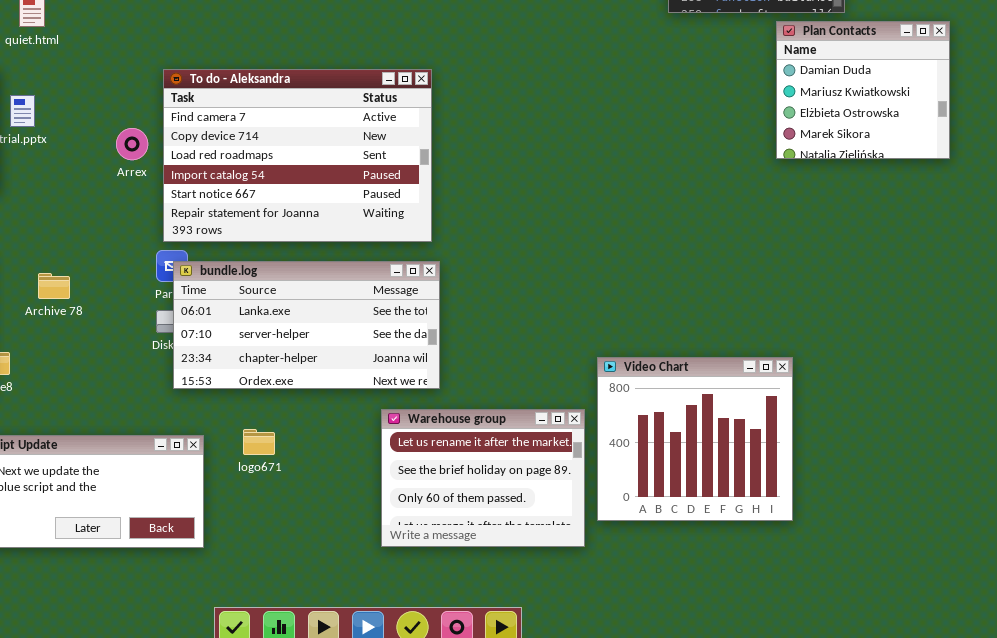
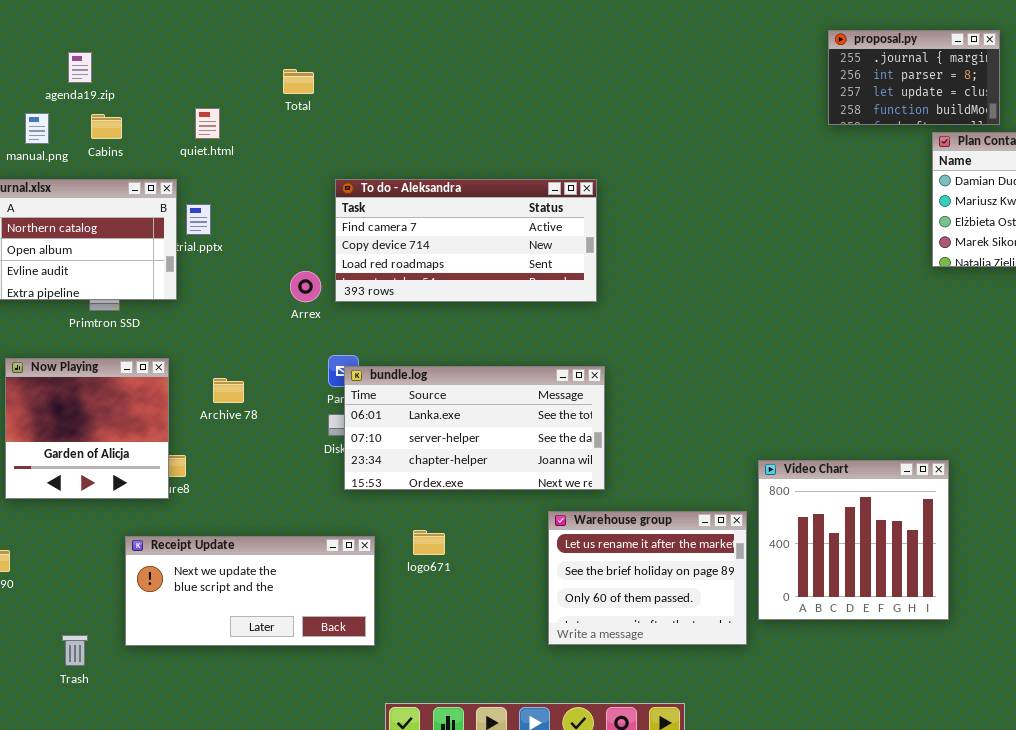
To do - Aleksandra: [163,69,432,242] -> [335,179,597,302], resized
Arrex: [116,128,148,160] -> [290,271,321,302], moved

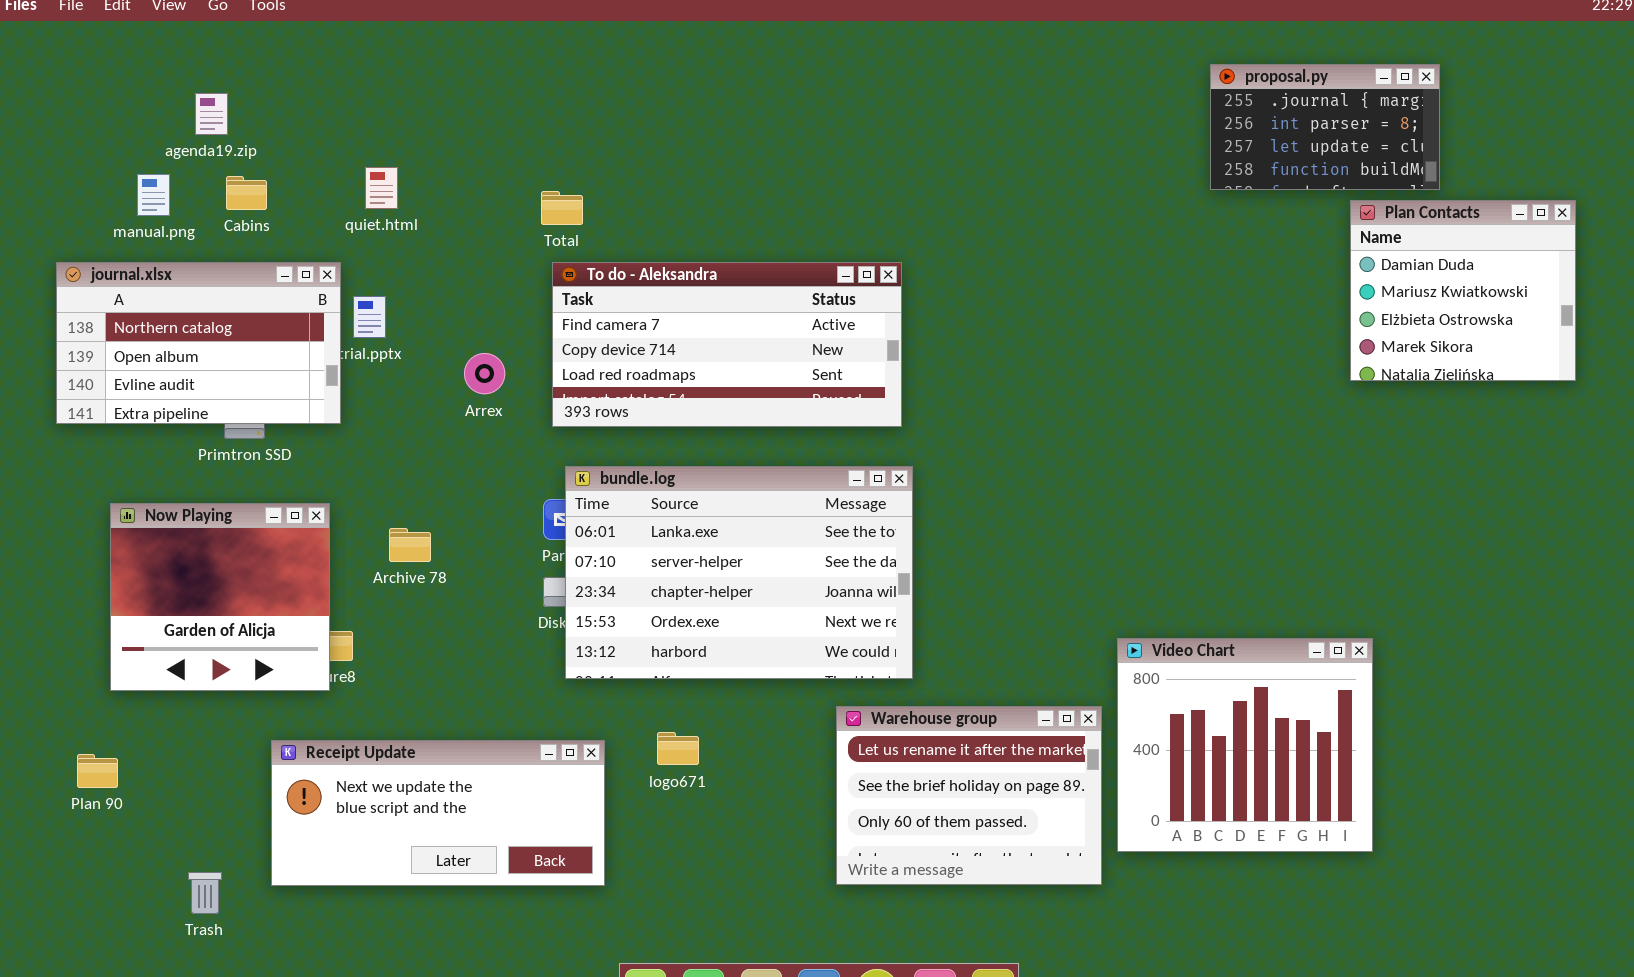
Total: [283,69,314,94] -> [541,191,583,225], moved
Arrex: [290,271,321,302] -> [464,353,505,394], moved
bundle.log: [344,366,605,490] -> [565,466,913,679], resized

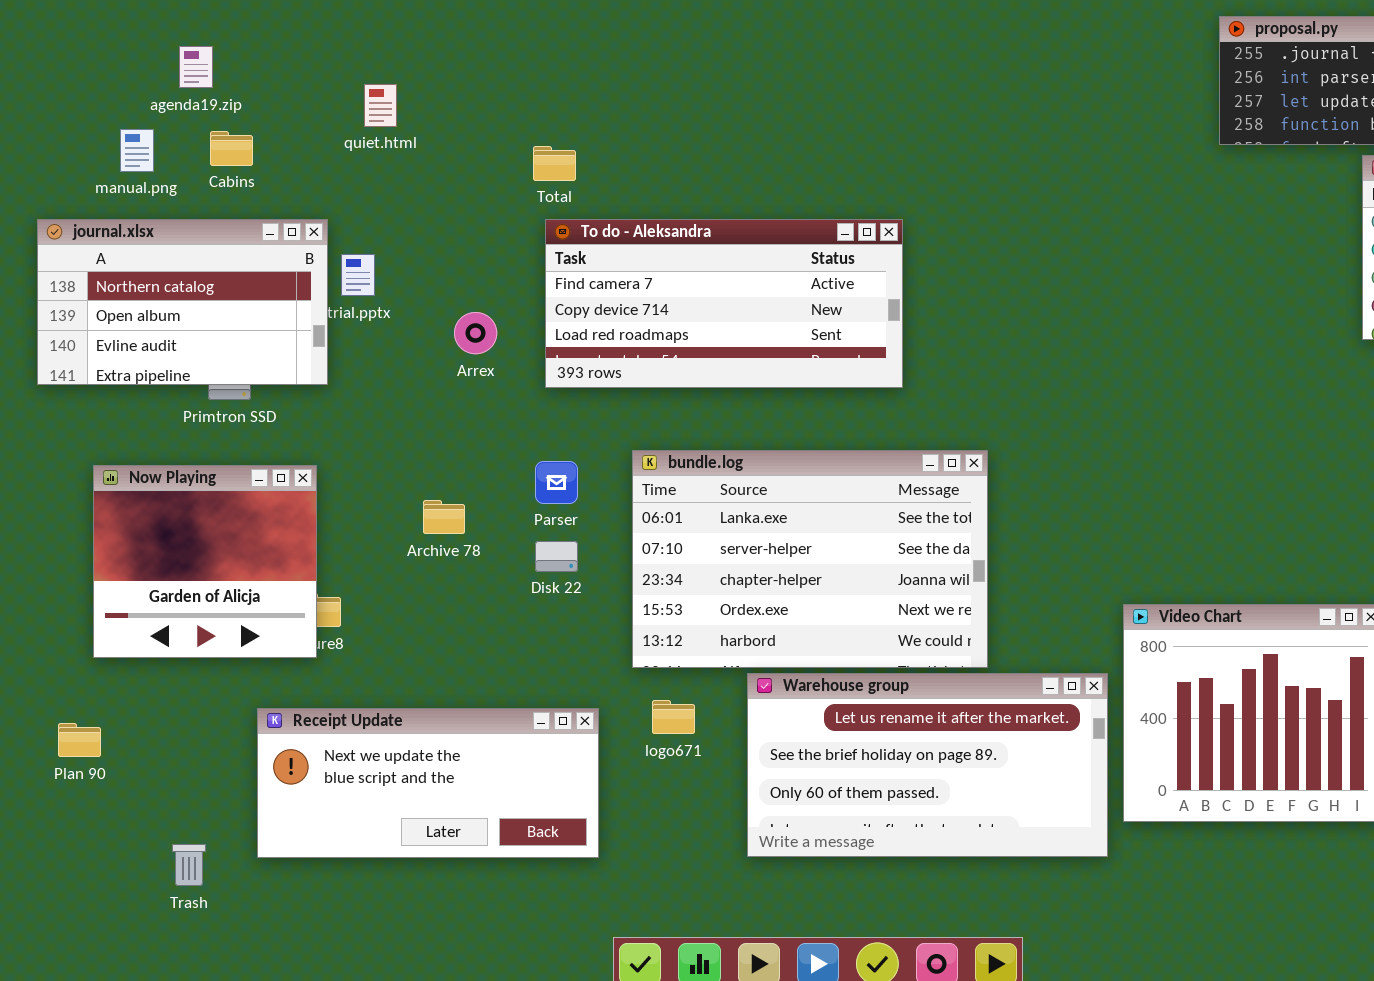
quiet.html: [365,167,398,209] -> [364,84,397,127], moved
bundle.log: [565,466,913,679] -> [632,450,988,668], moved
Archive 78: [389,528,431,562] -> [423,500,465,534], moved
Warehouse group: [836,706,1102,885] -> [747,673,1108,857], resized

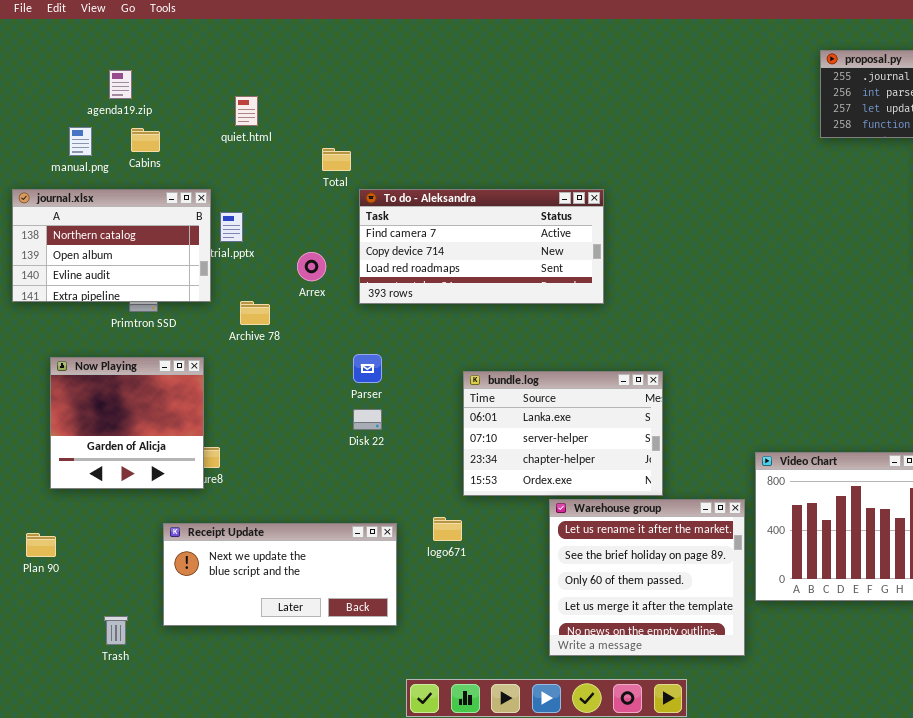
Total: [533,146,576,181] -> [322,148,351,171], moved
bundle.log: [632,450,988,668] -> [463,371,663,496], resized
Archive 78: [423,500,465,534] -> [240,301,270,325], moved
Warehouse group: [747,673,1108,857] -> [549,499,745,656], resized

